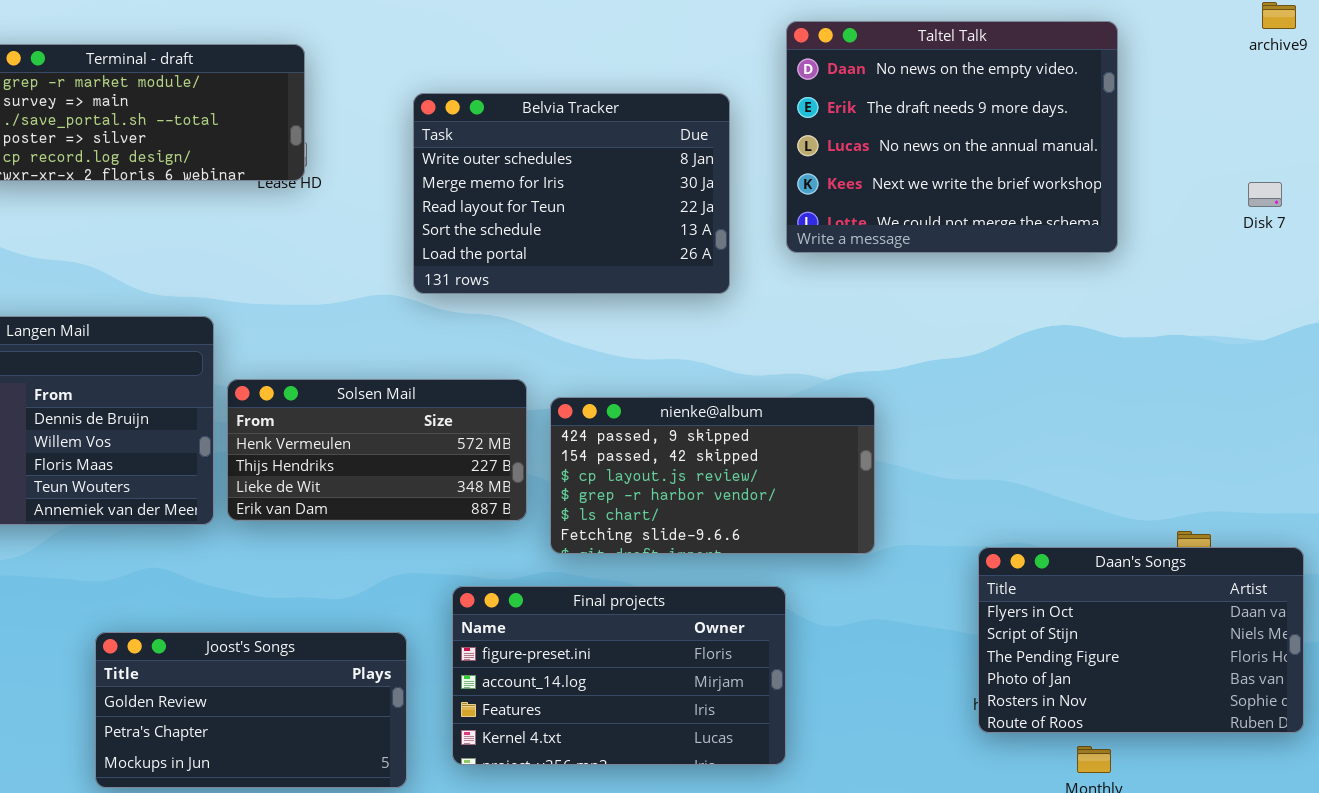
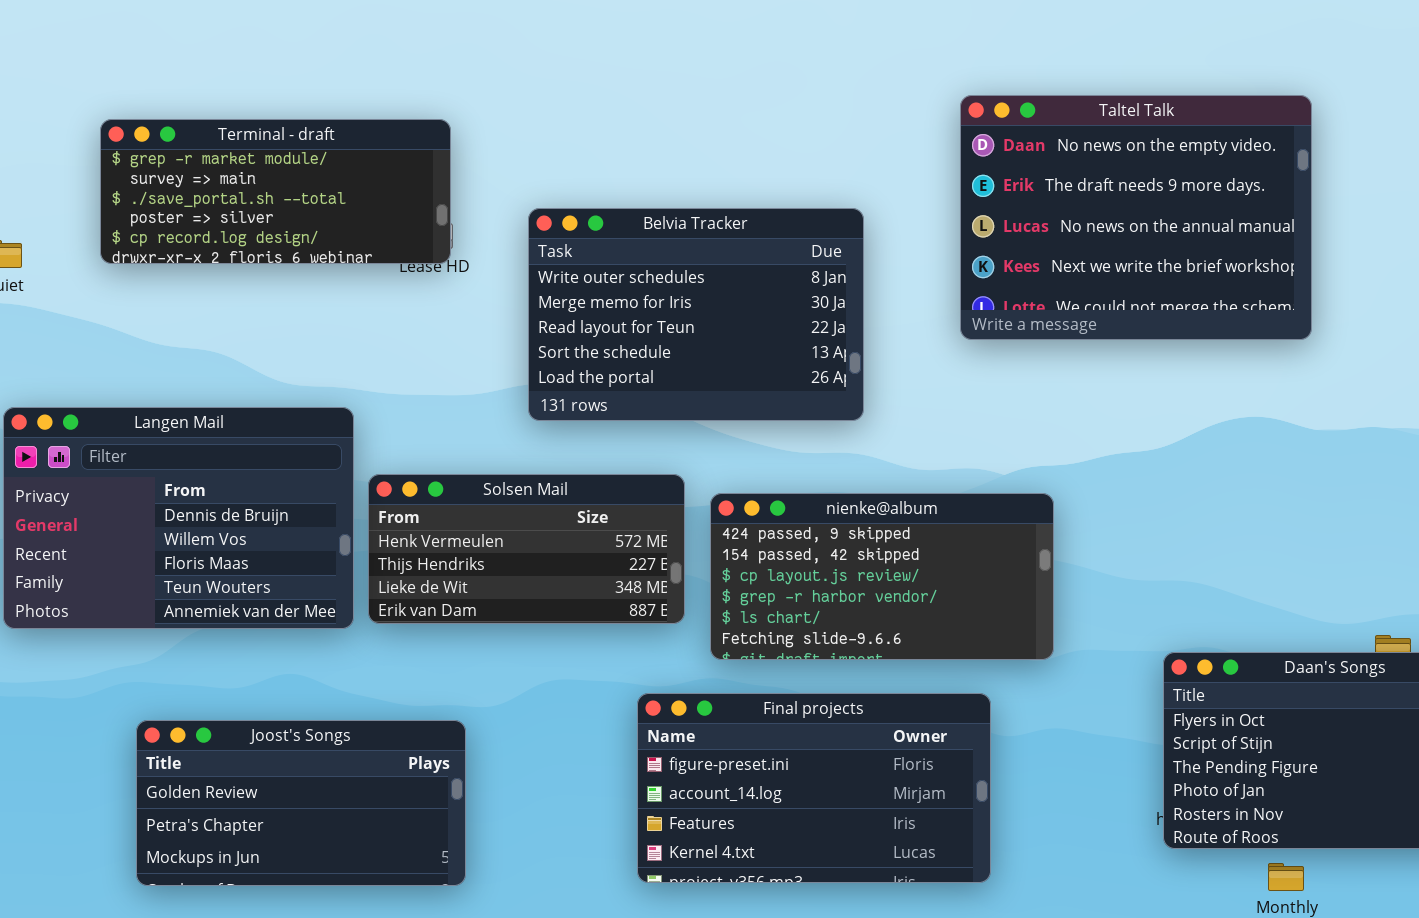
Belvia Tracker: [413,93,730,294] -> [528,208,864,421], moved
Final projects: [452,586,786,765] -> [637,693,991,883], moved
Joost's Songs: [95,632,407,788] -> [136,720,466,886], moved

